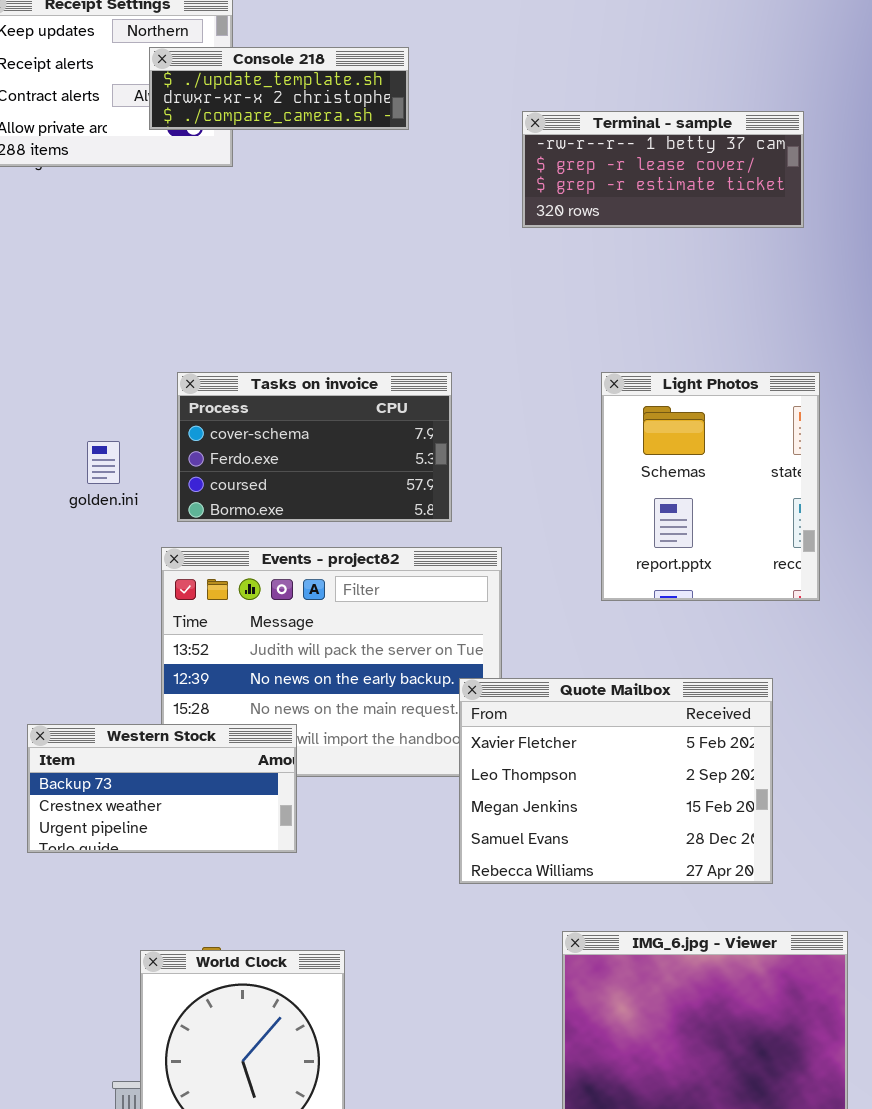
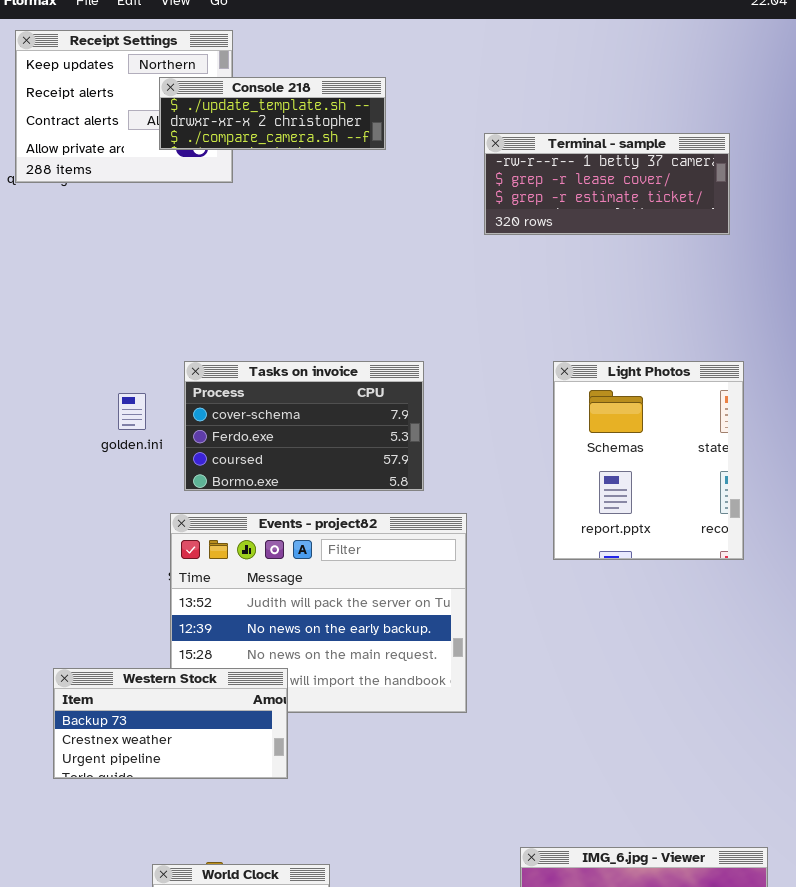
golden.ini: [87,441,120,484] -> [118,393,146,430], moved
Quote Mailbox: [459,678,773,884] -> none, closed

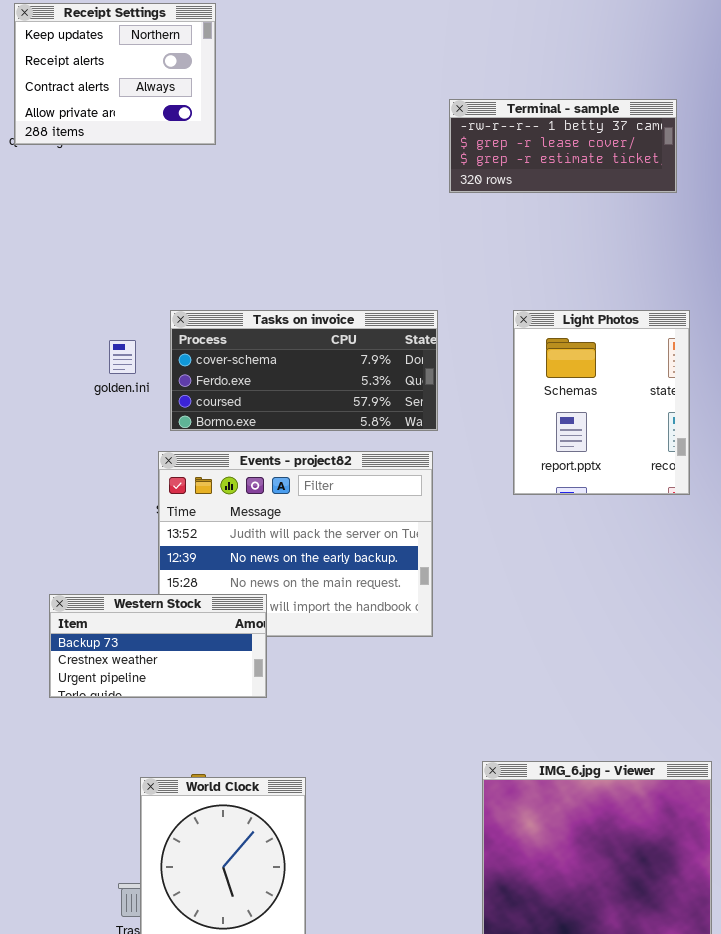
Console 218: [159,77,386,150] -> none, closed
Tasks on invoice: [184,361,424,491] -> [170,310,438,431], resized

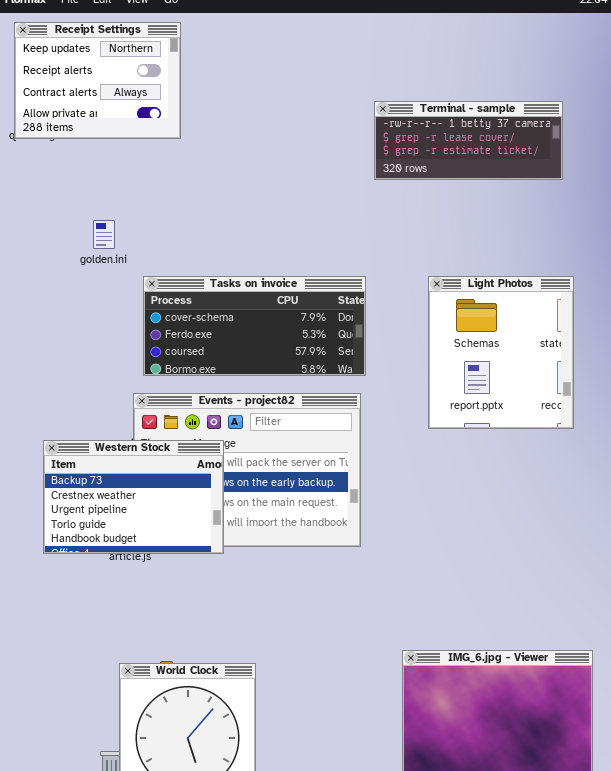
golden.ini: [109,340,136,374] -> [93,220,115,249], moved
Western Stock: [49,594,267,698] -> [43,440,224,554], moved, resized

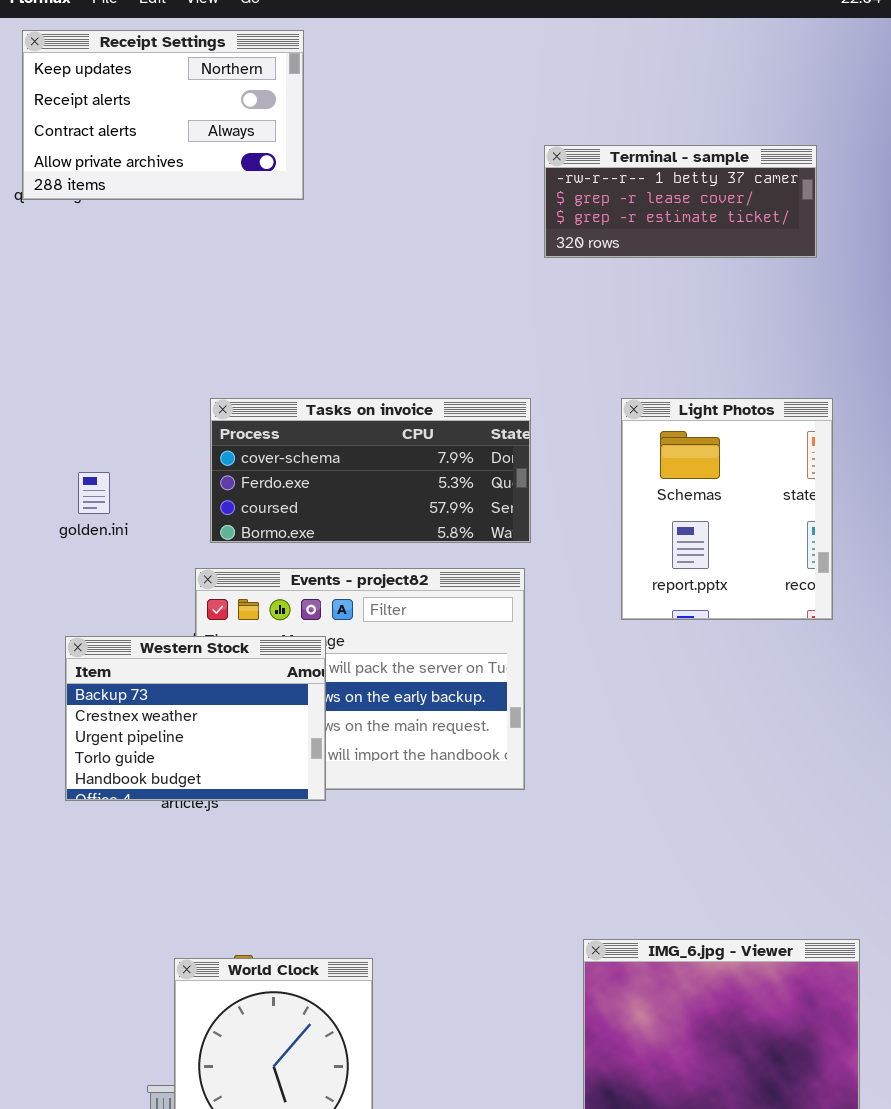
Receipt Settings: [14,22,181,139] -> [22,30,304,200], resized
golden.ini: [93,220,115,249] -> [78,472,110,514], moved

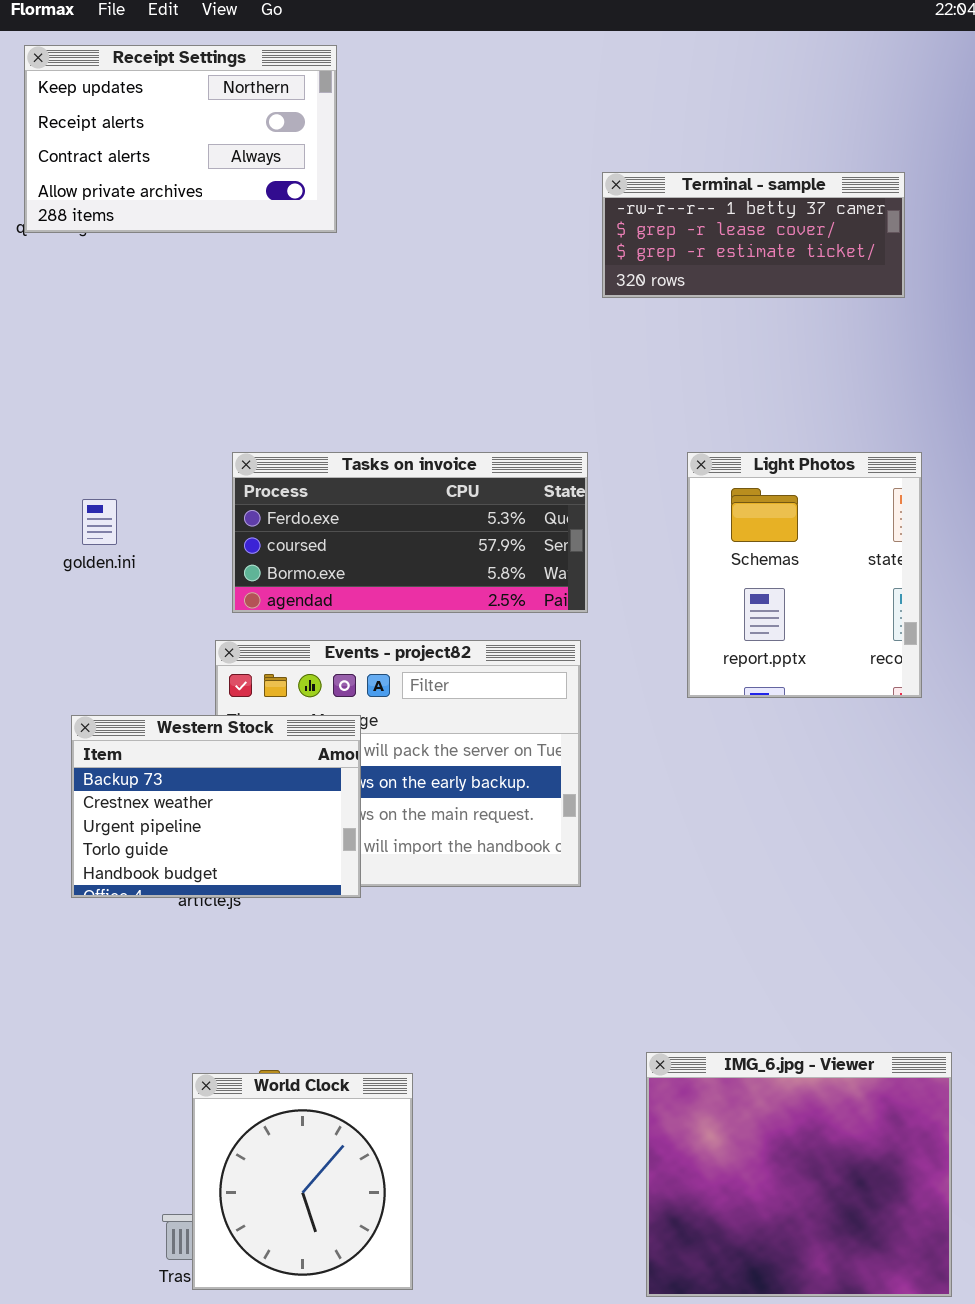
Tasks on invoice: [210,398,531,543] -> [232,452,588,613], scrolled down 1 row
golden.ini: [78,472,110,514] -> [82,499,117,545], moved

